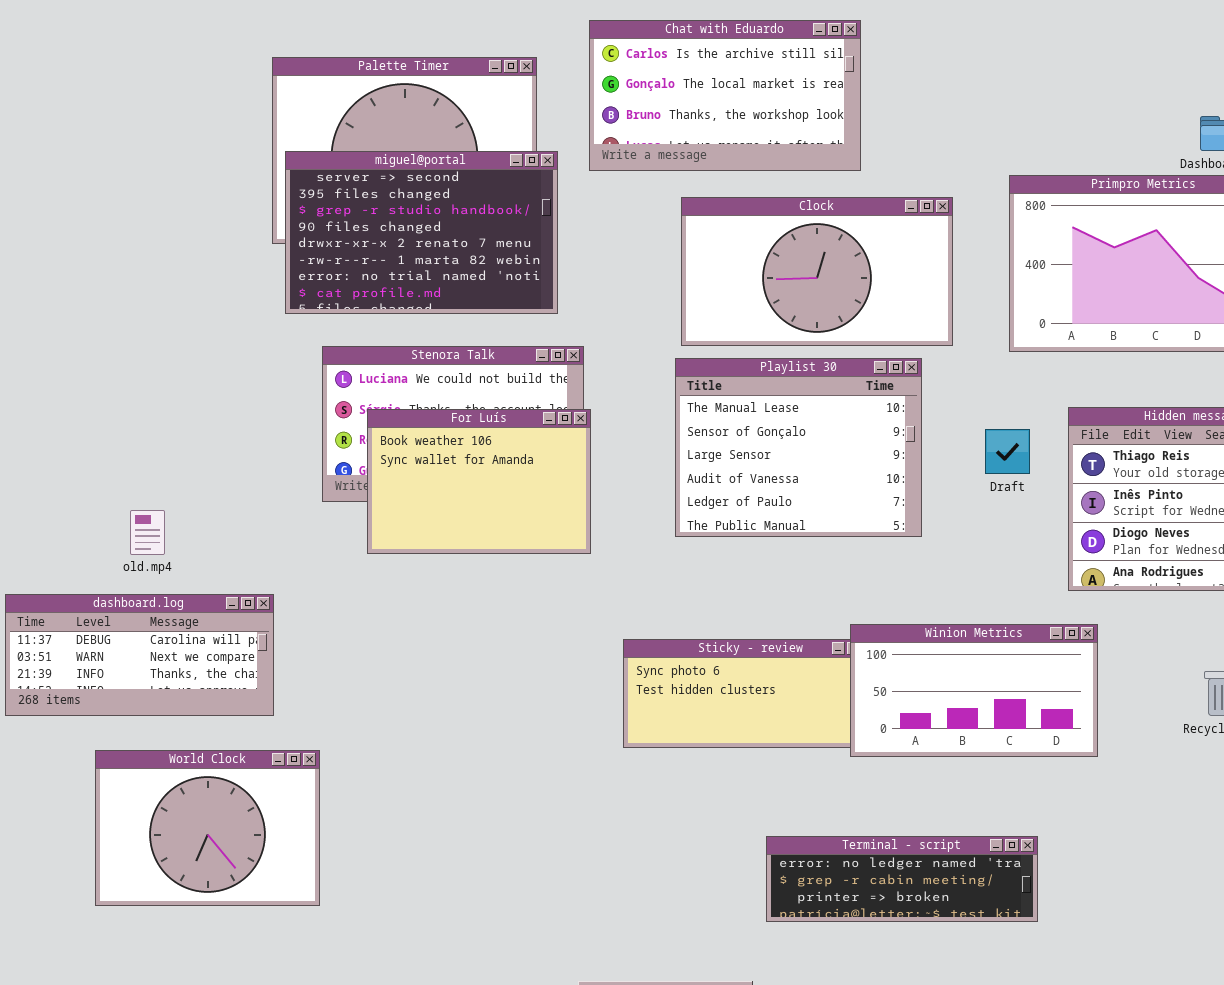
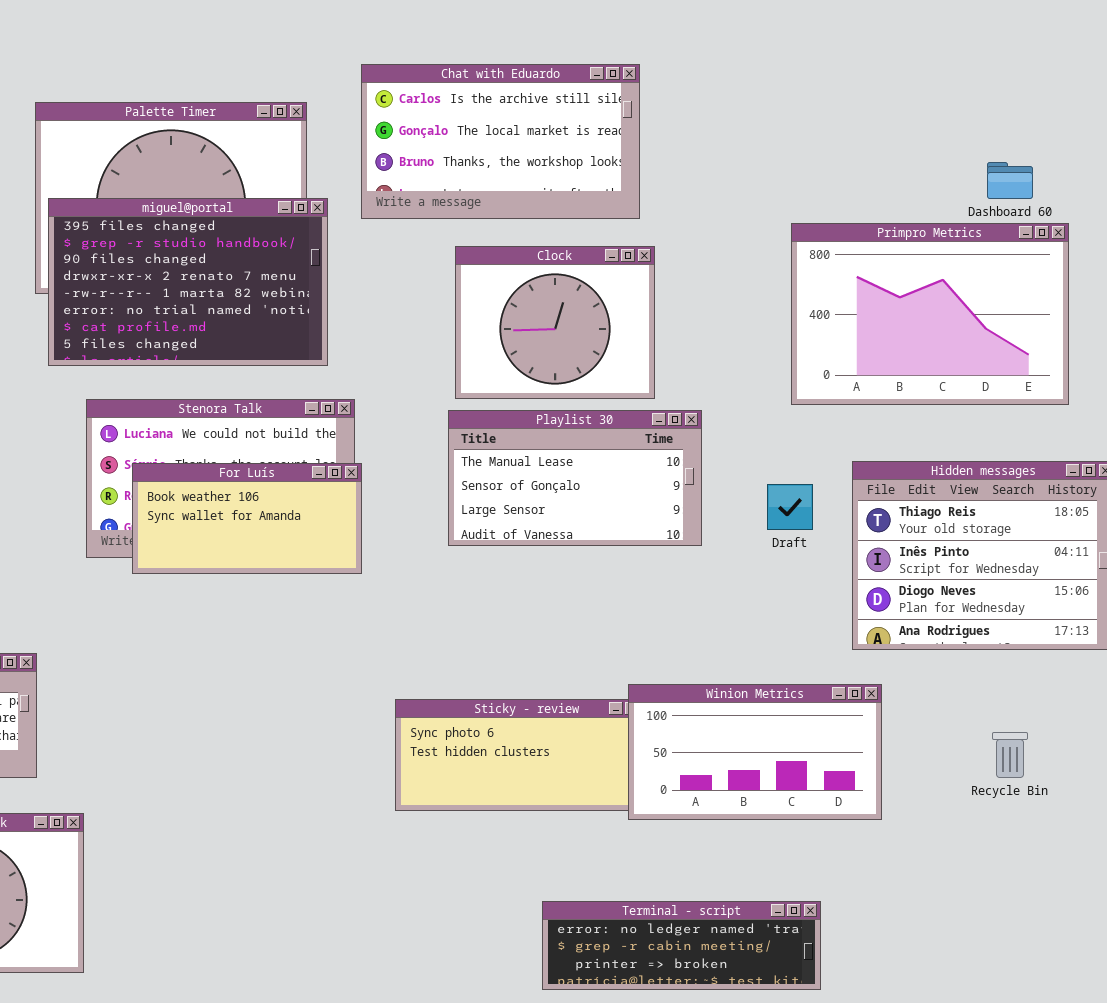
miguel@portal: [285,151,558,314] -> [48,198,328,366], scrolled down 1 row
Clock: [681,197,953,346] -> [455,246,655,399], resized
Playlist 30: [675,358,922,537] -> [448,410,702,546], resized
For Luís: [367,409,591,554] -> [132,463,362,574], resized

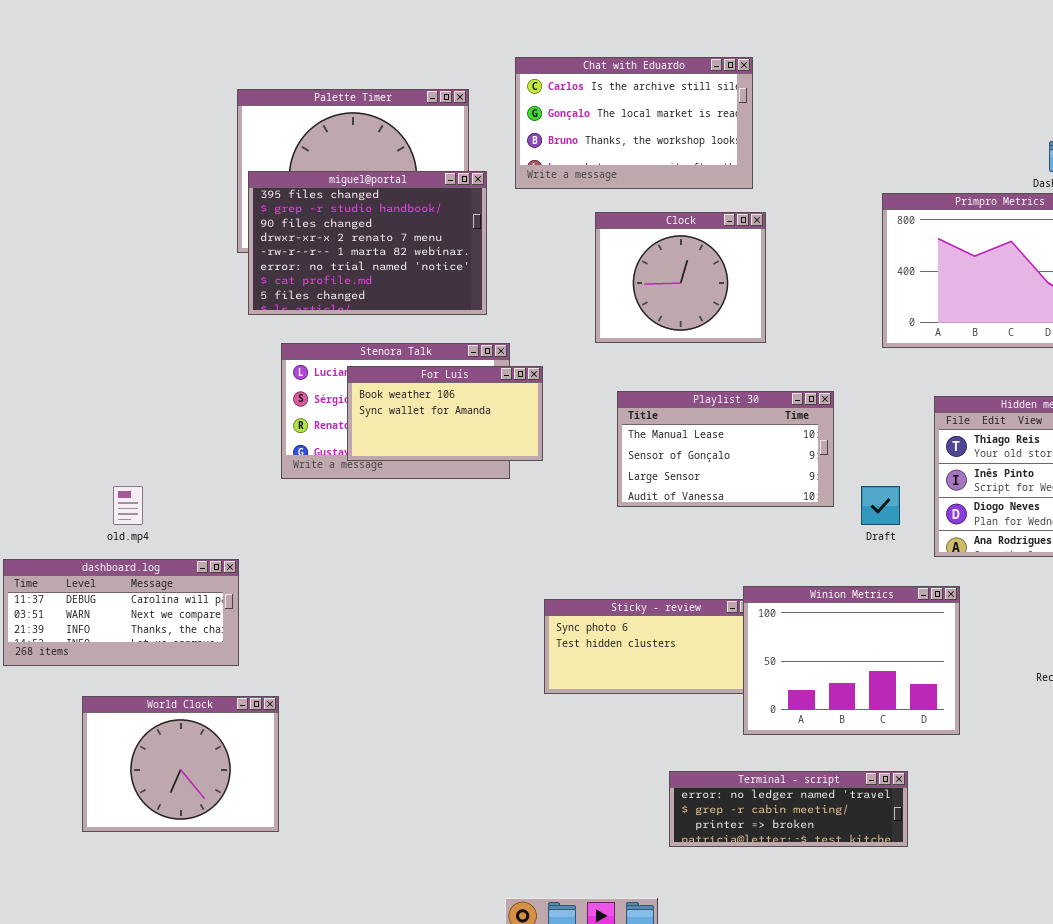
Playlist 30: [448,410,702,546] -> [617,391,834,507], moved
For Luís: [132,463,362,574] -> [347,366,543,461], moved
Draft: [767,484,813,530] -> [861,486,900,525], moved
Winion Metrics: [628,684,882,820] -> [743,586,960,735], resized

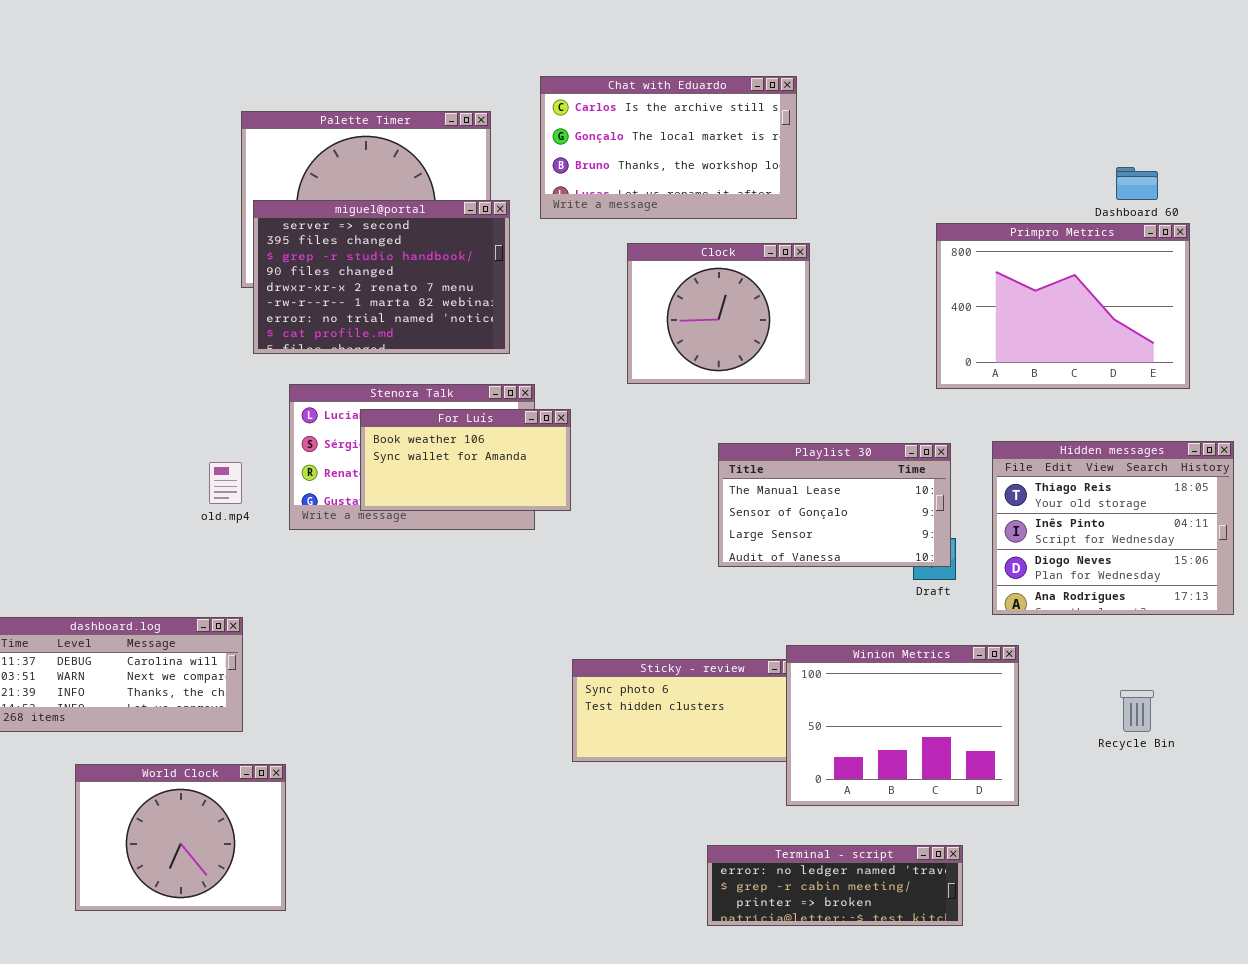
miguel@portal: [248,171,487,315] -> [253,200,510,354], scrolled up 1 row
Playlist 30: [617,391,834,507] -> [718,443,951,567], moved
old.mp4: [113,486,143,525] -> [209,462,242,504], moved

